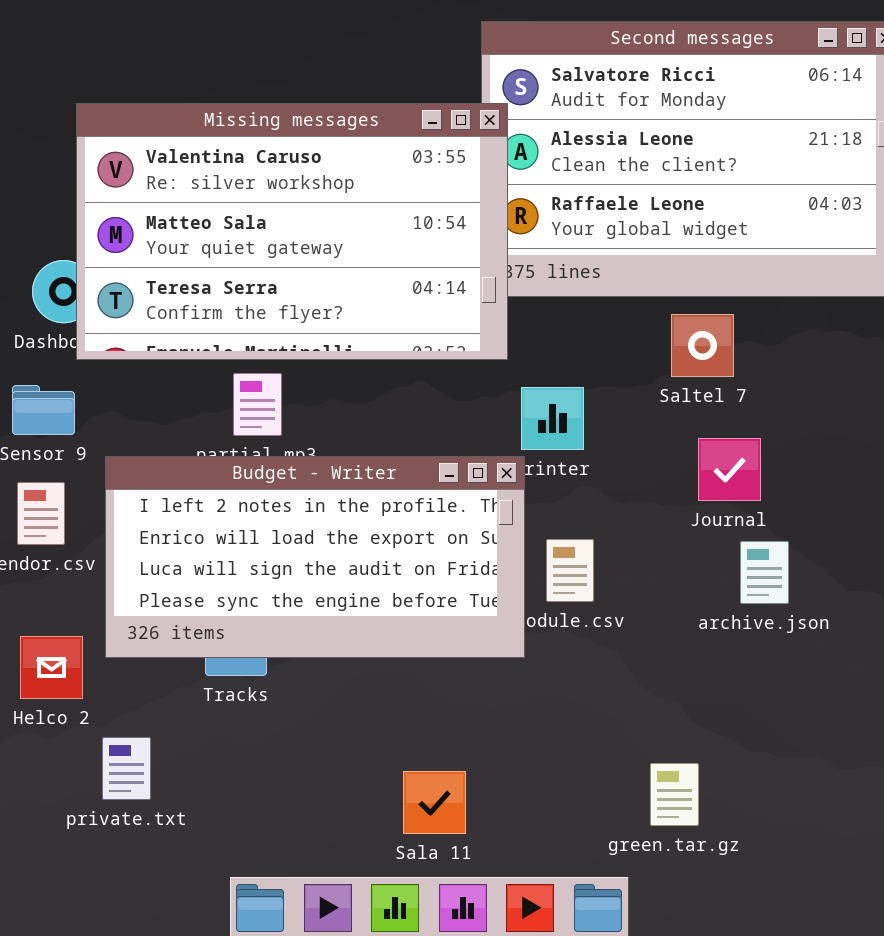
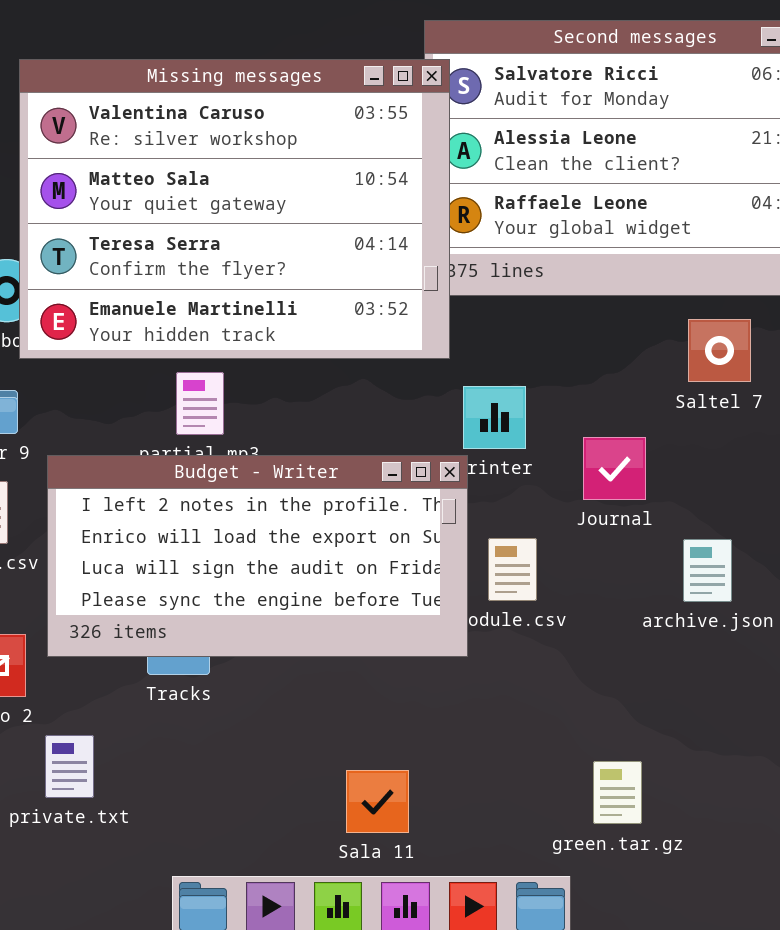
Missing messages: [76,103,508,360] -> [19,59,450,359], resized
Saltel 7: [671,314,734,377] -> [688,319,751,382], moved
Journal: [698,438,761,501] -> [583,437,646,500], moved

